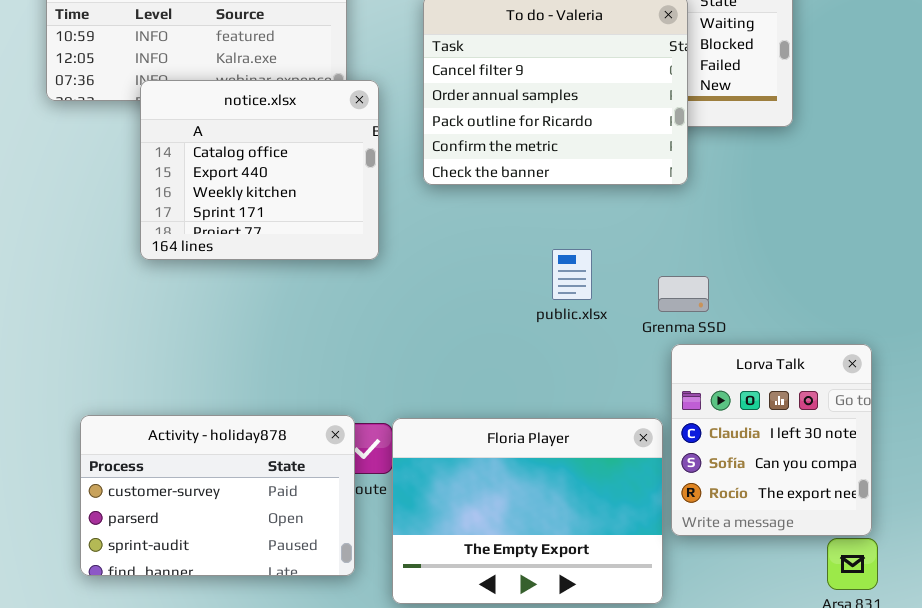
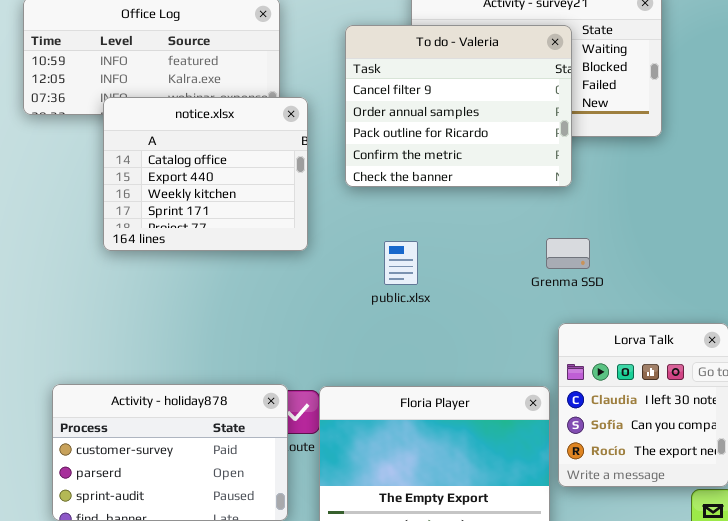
public.xlsx: [552,249,592,300] -> [384,241,418,285], moved
Grenma SSD: [658,276,709,312] -> [546,238,590,269], moved

